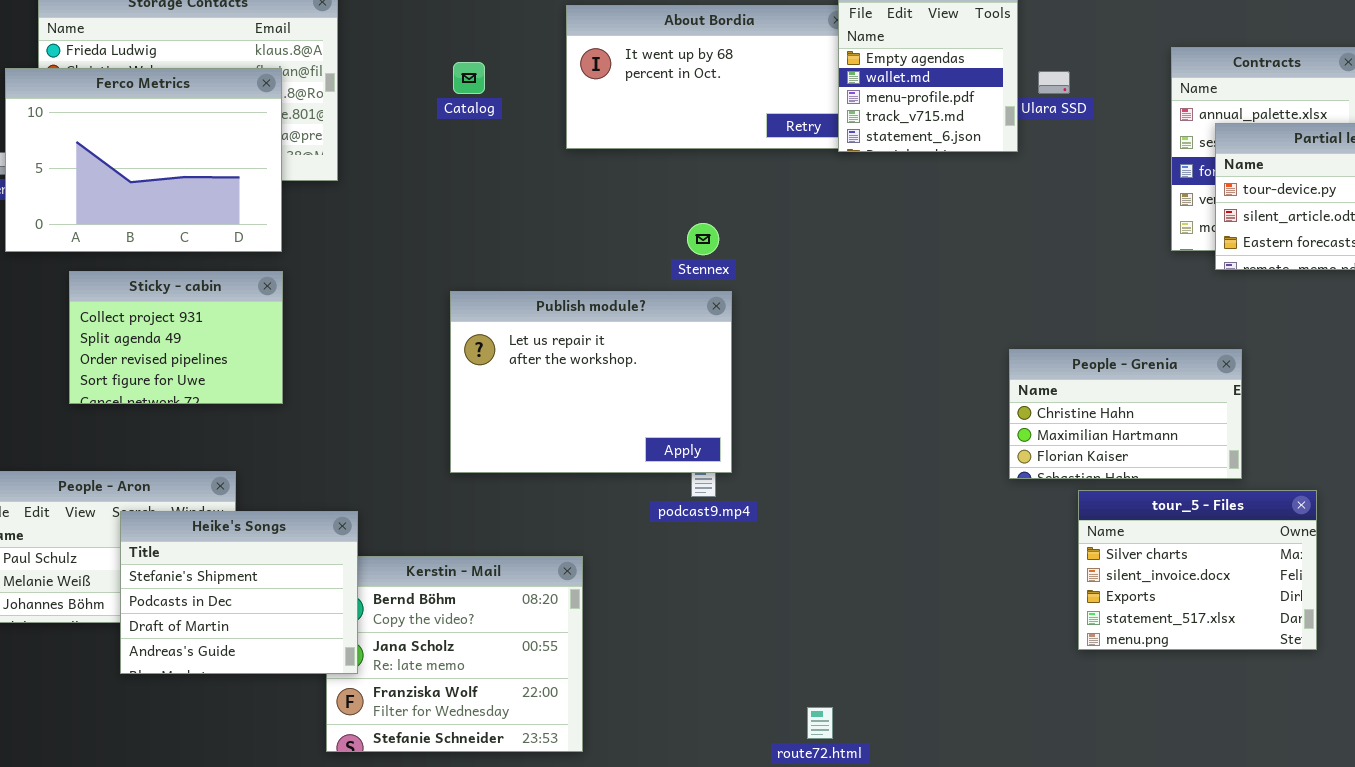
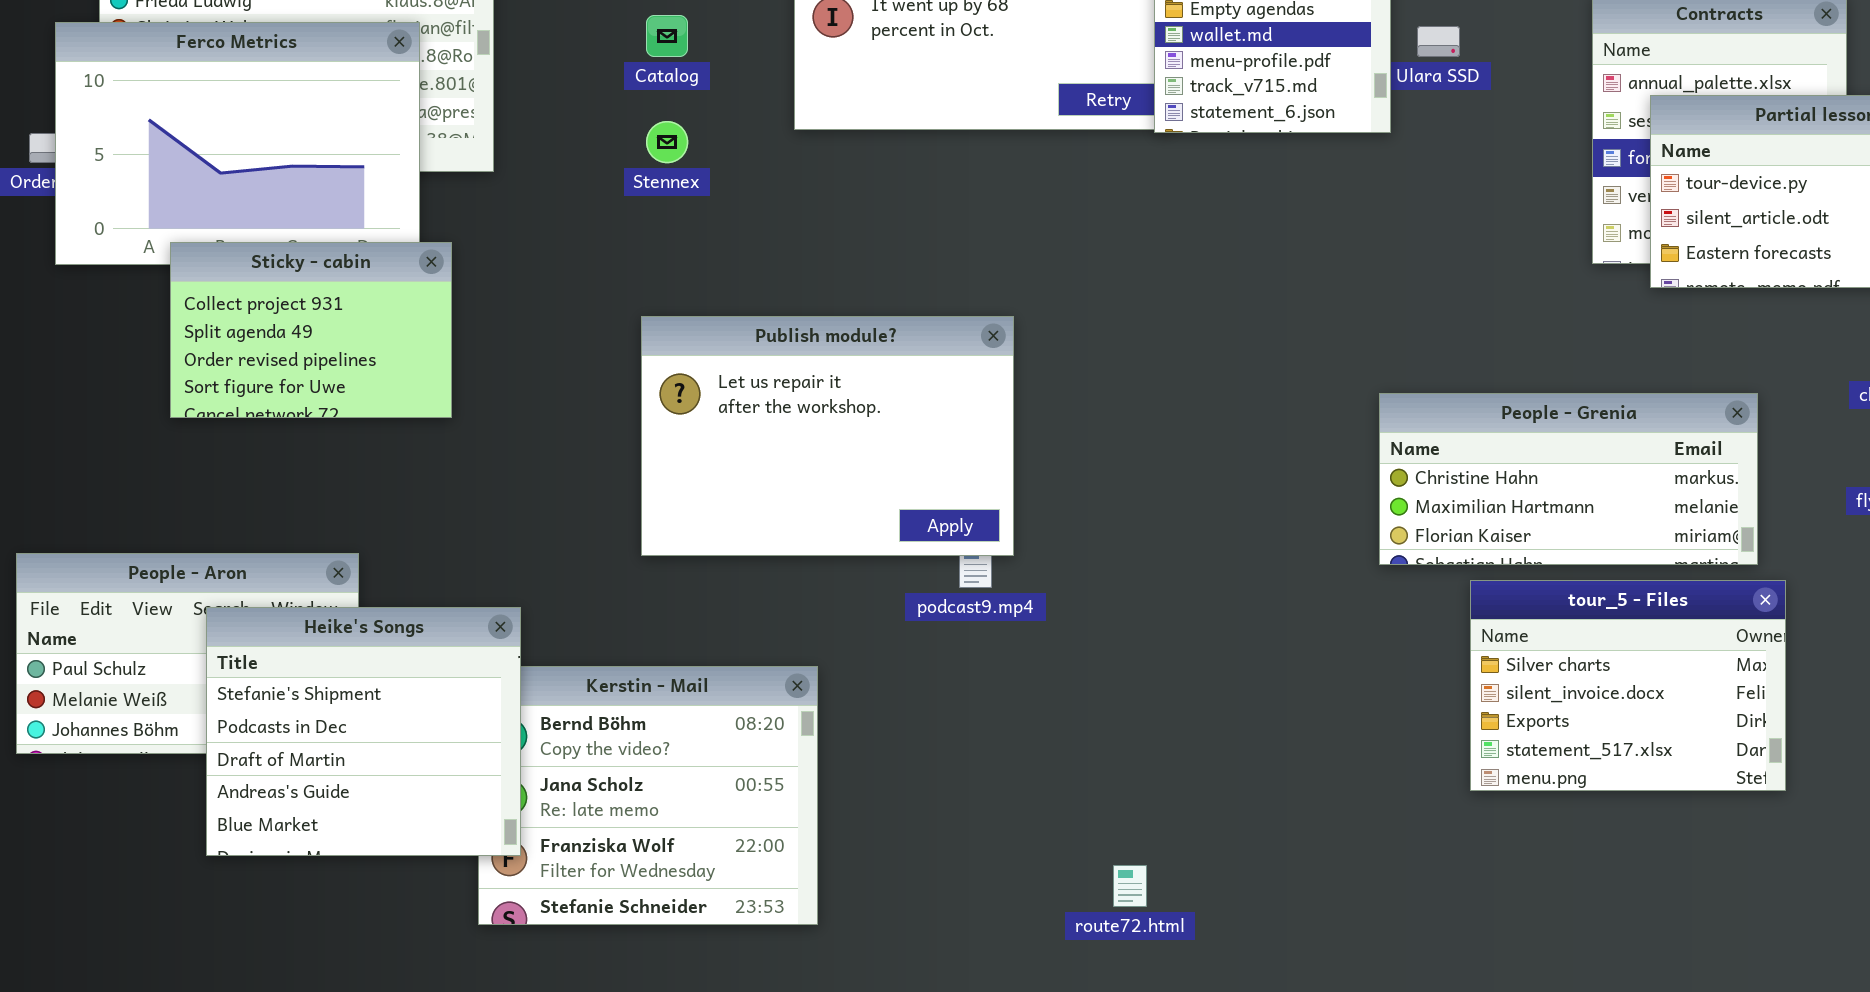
Stennex: [687,223,719,255] -> [646,121,688,163], moved
Sticky - cabin: [69,271,283,404] -> [170,242,452,418], moved
People - Grenia: [1009,349,1242,479] -> [1379,393,1758,565], resized
Heike's Songs: [120,511,358,674] -> [206,607,521,856], resized

